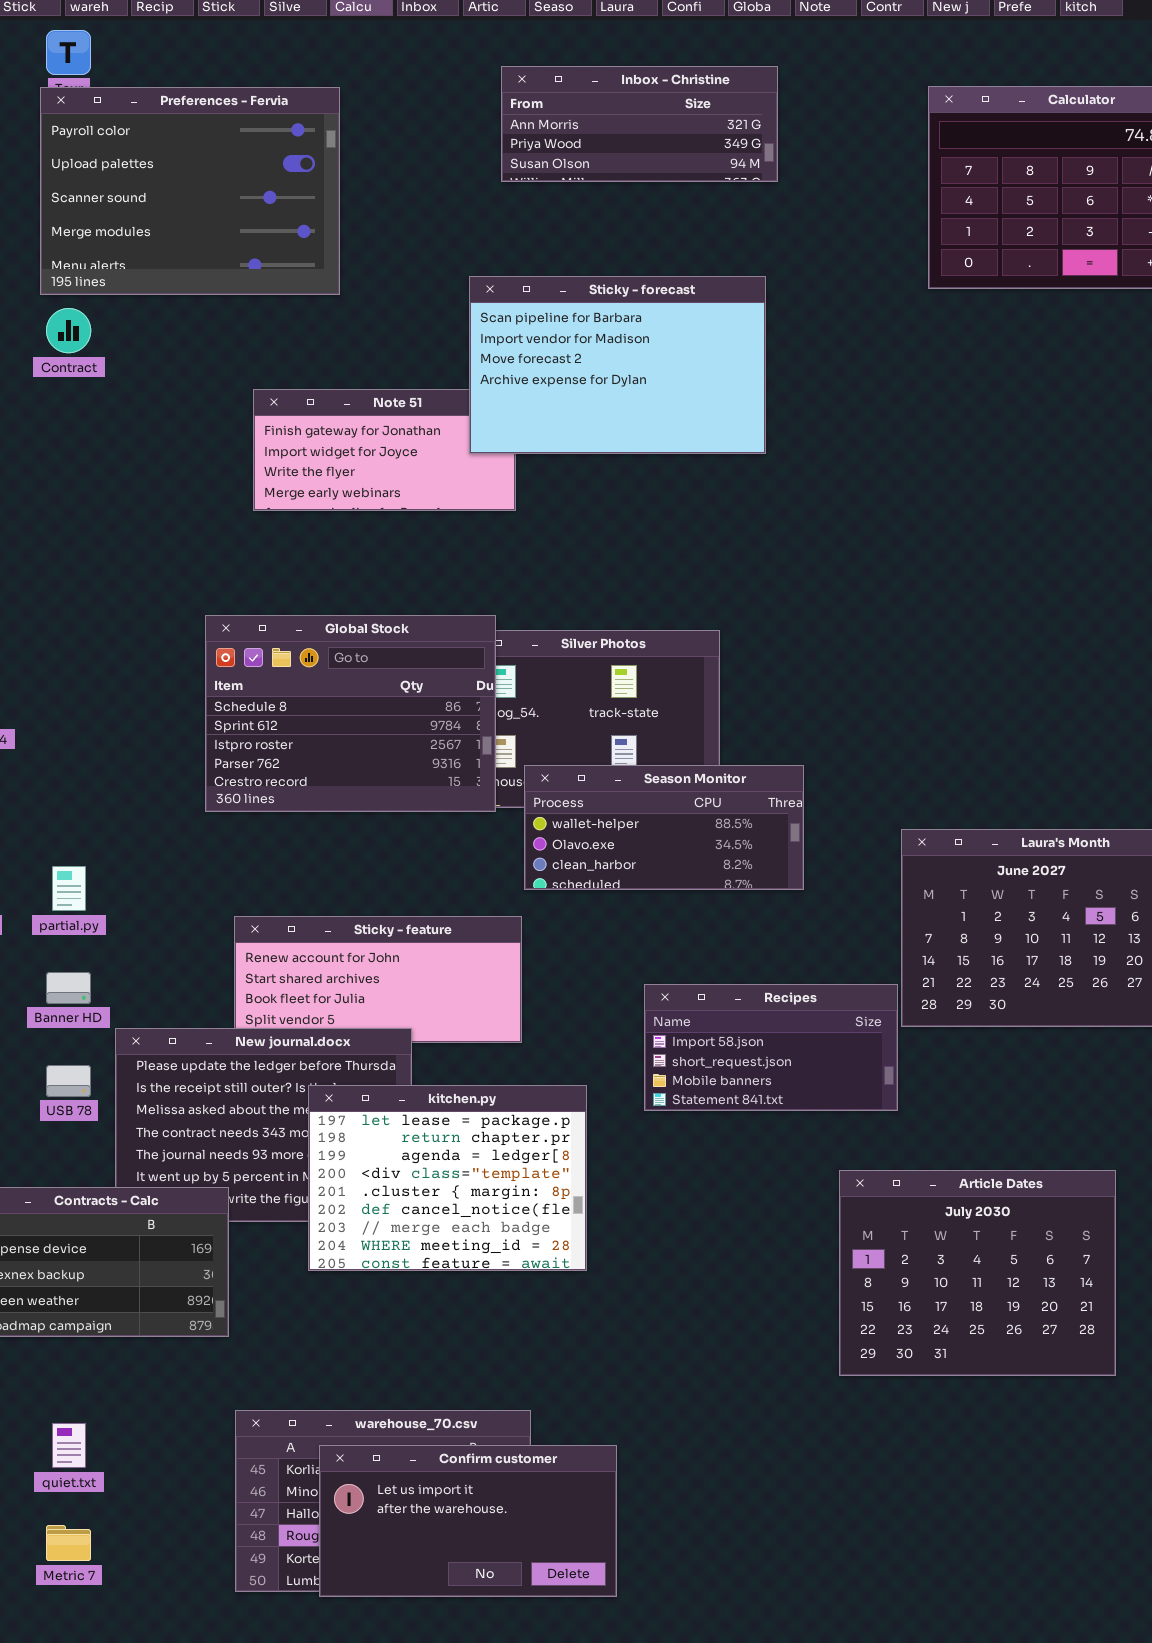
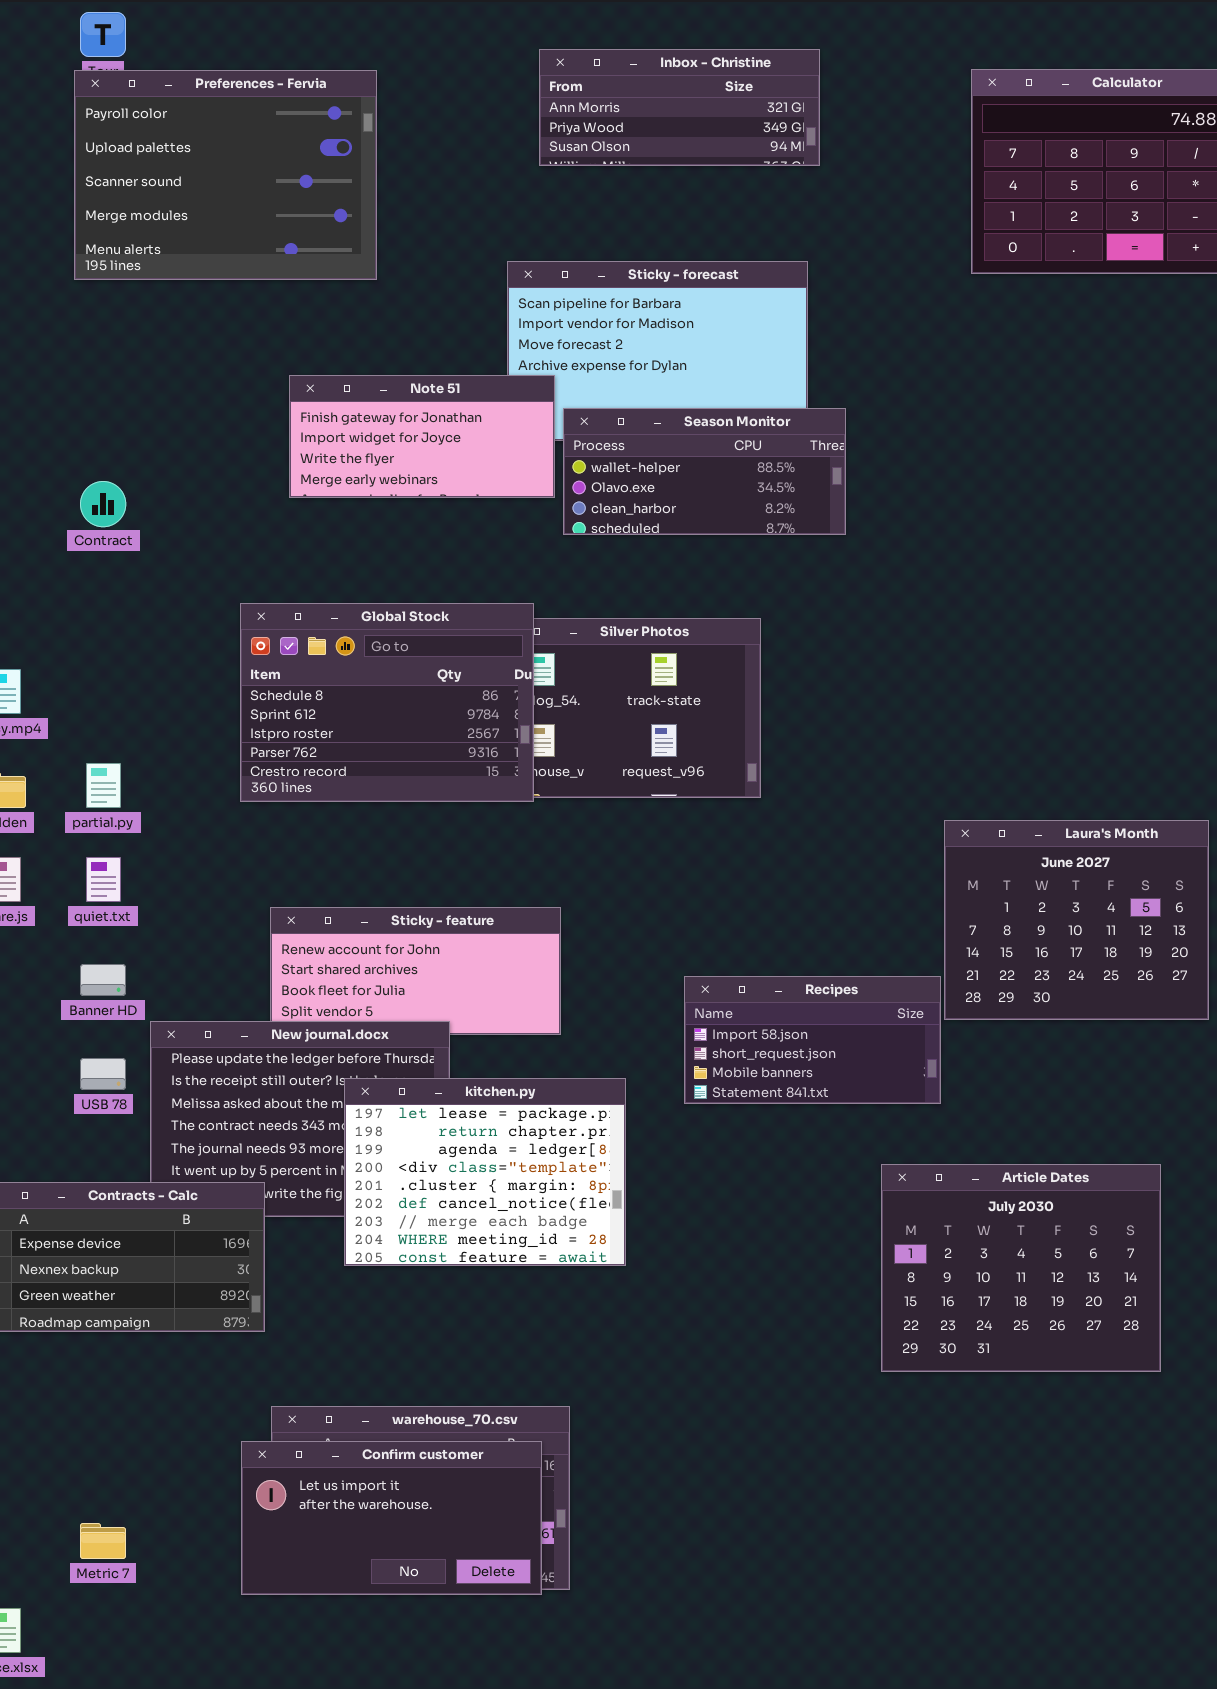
Contract: [46,308,91,353] -> [80,481,126,527], moved
Note 51: [253,389,516,511] -> [289,375,555,498], raised
Season Monitor: [524,765,804,890] -> [563,408,846,535], moved
partial.py: [52,866,86,911] -> [86,763,121,808], moved
quiet.txt: [52,1423,86,1468] -> [86,857,121,902], moved
Confirm customer: [319,1445,617,1597] -> [241,1441,542,1595], moved

